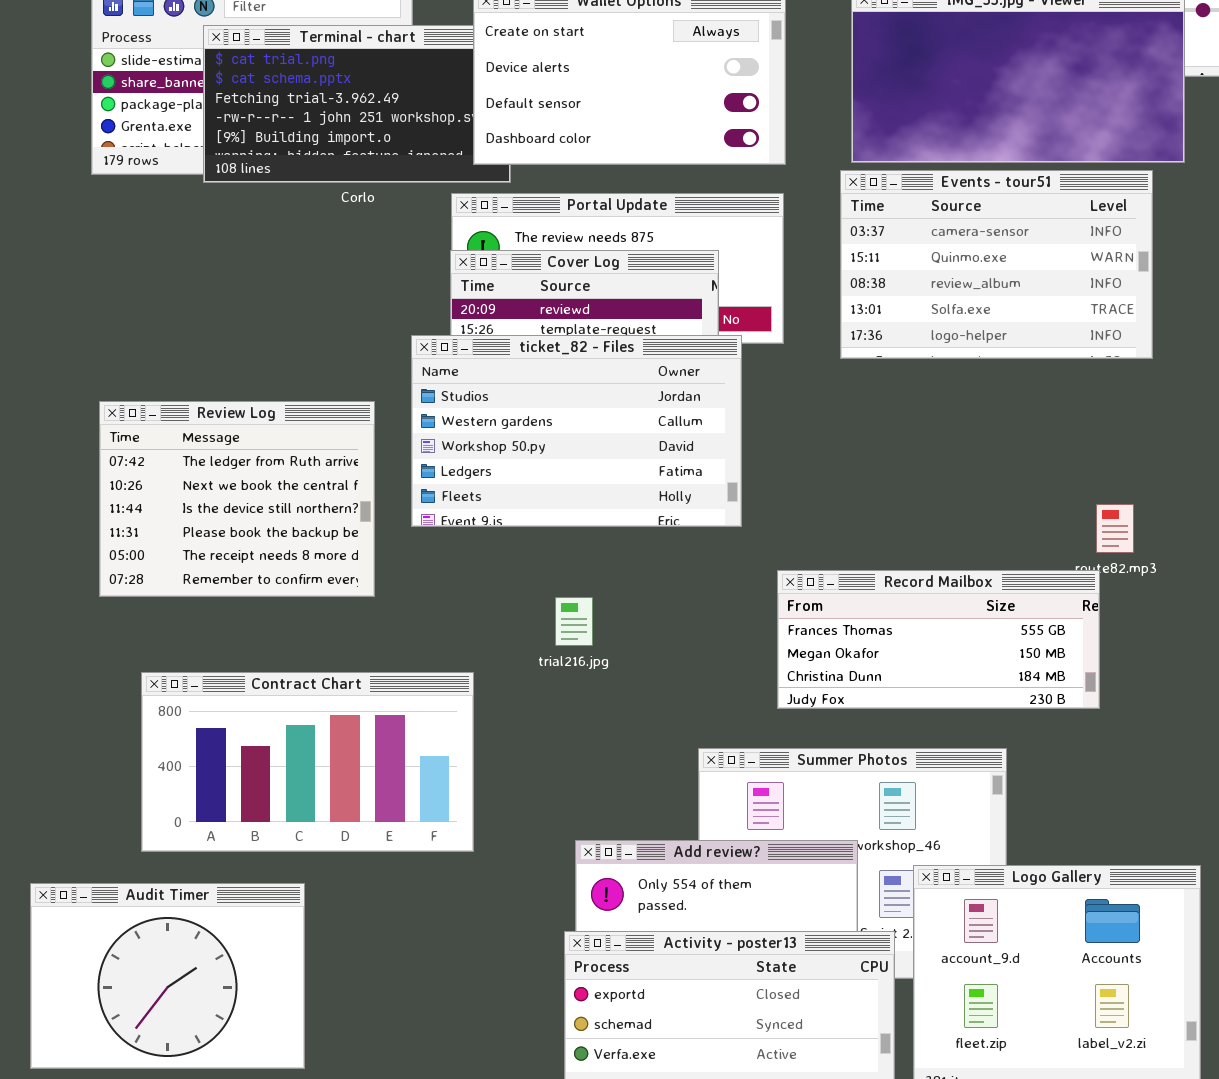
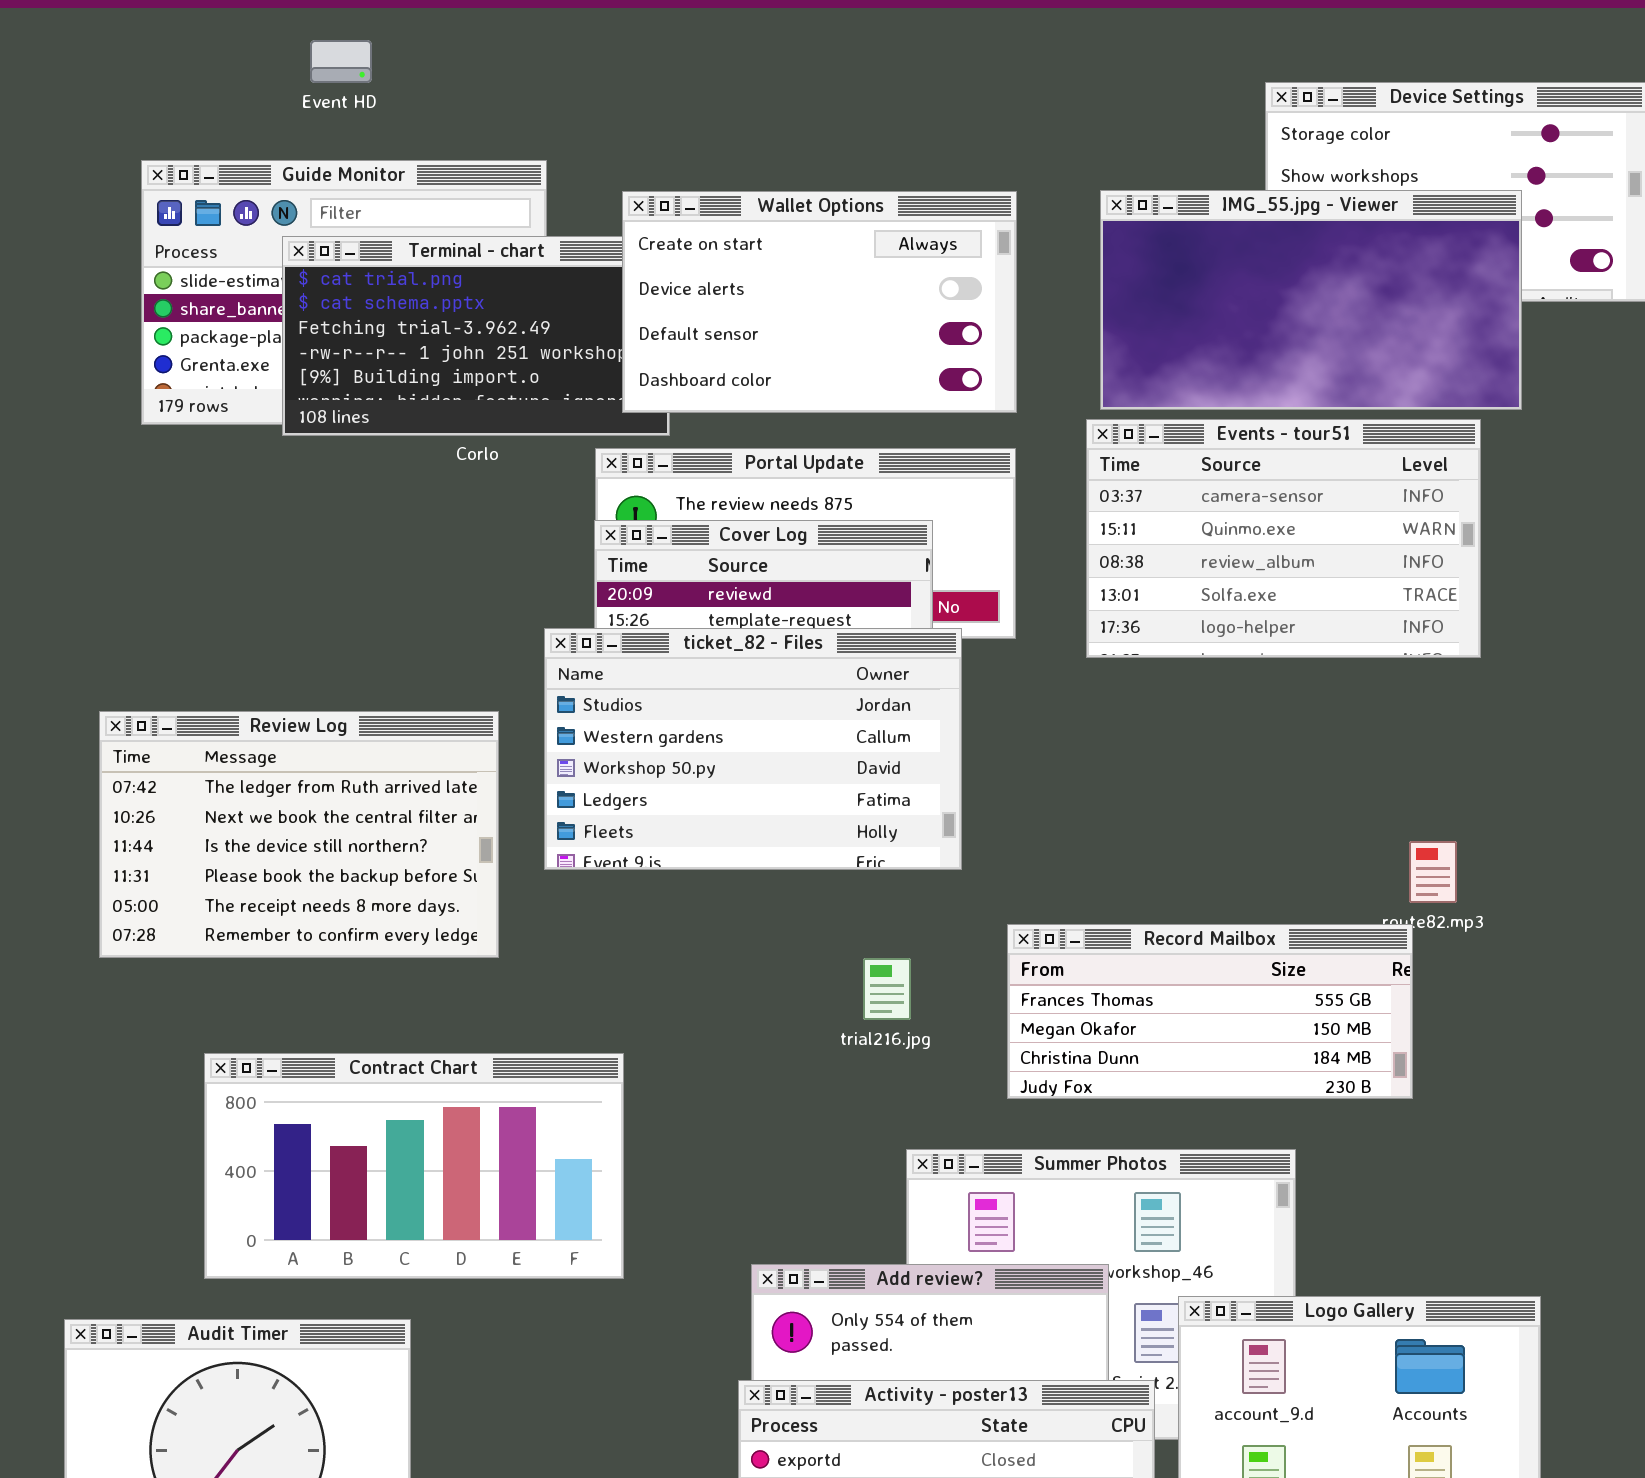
Review Log: [99,401,375,597] -> [99,711,499,958], resized
trial216.jpg: [555,597,593,646] -> [863,958,911,1020], moved

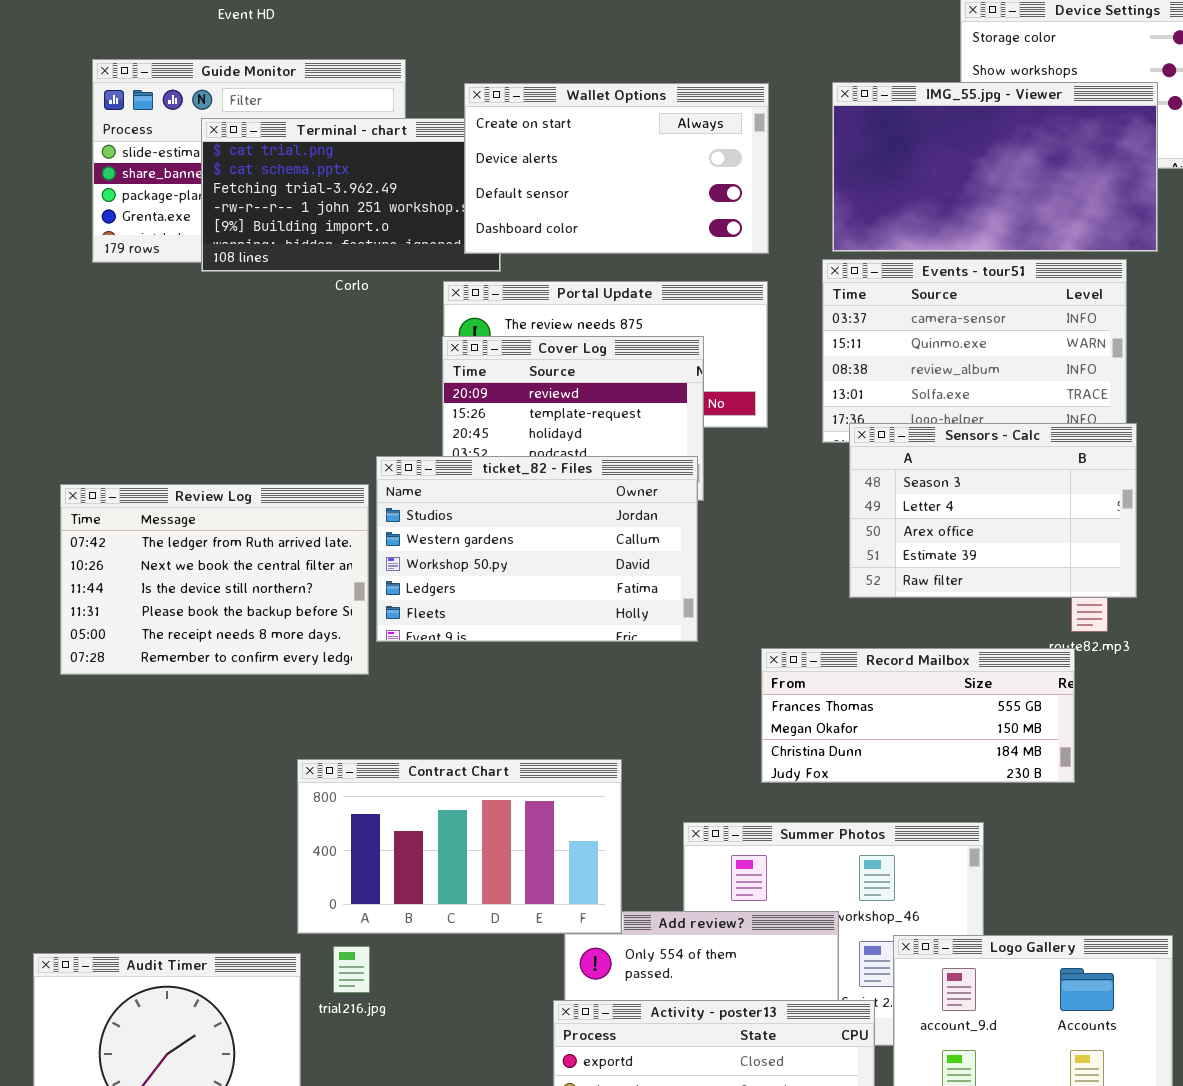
ticket_82 - Files: [544,628,962,870] -> [376,456,698,642], moved
Sensors - Calc: none -> [849,423,1137,598], opened
trial216.jpg: [863,958,911,1020] -> [333,946,370,993], moved
Contract Chart: [204,1053,624,1279] -> [297,759,622,934], moved

